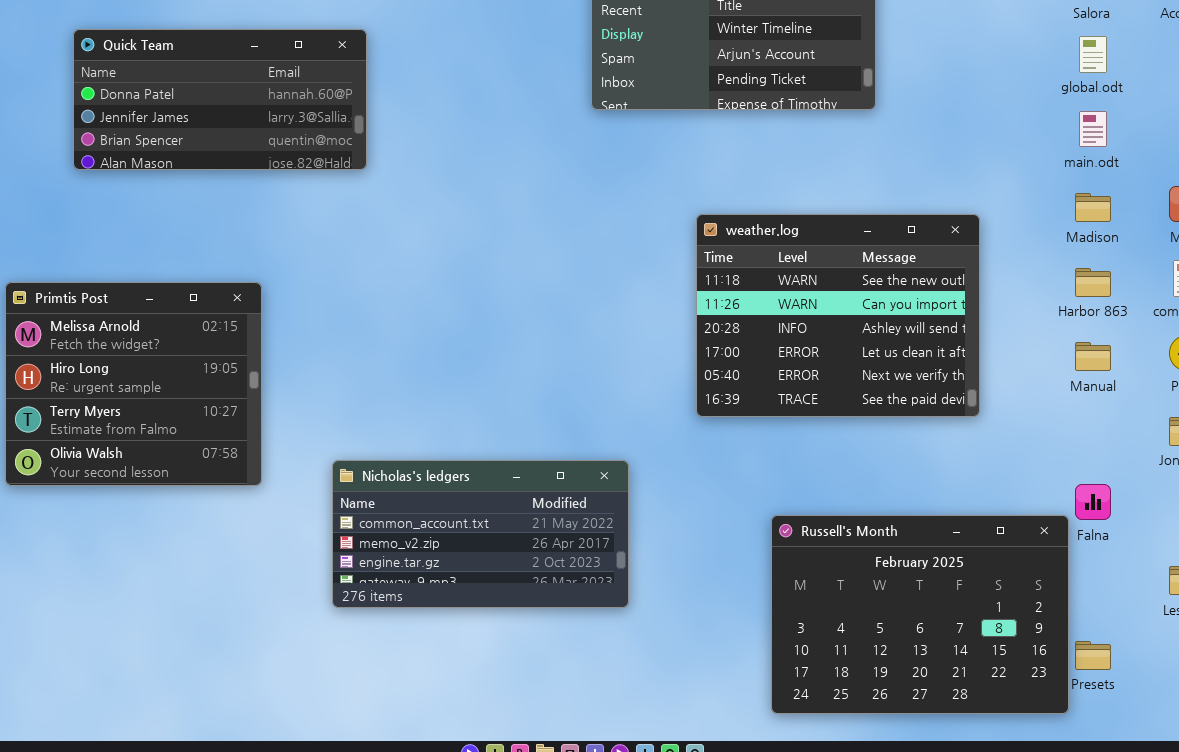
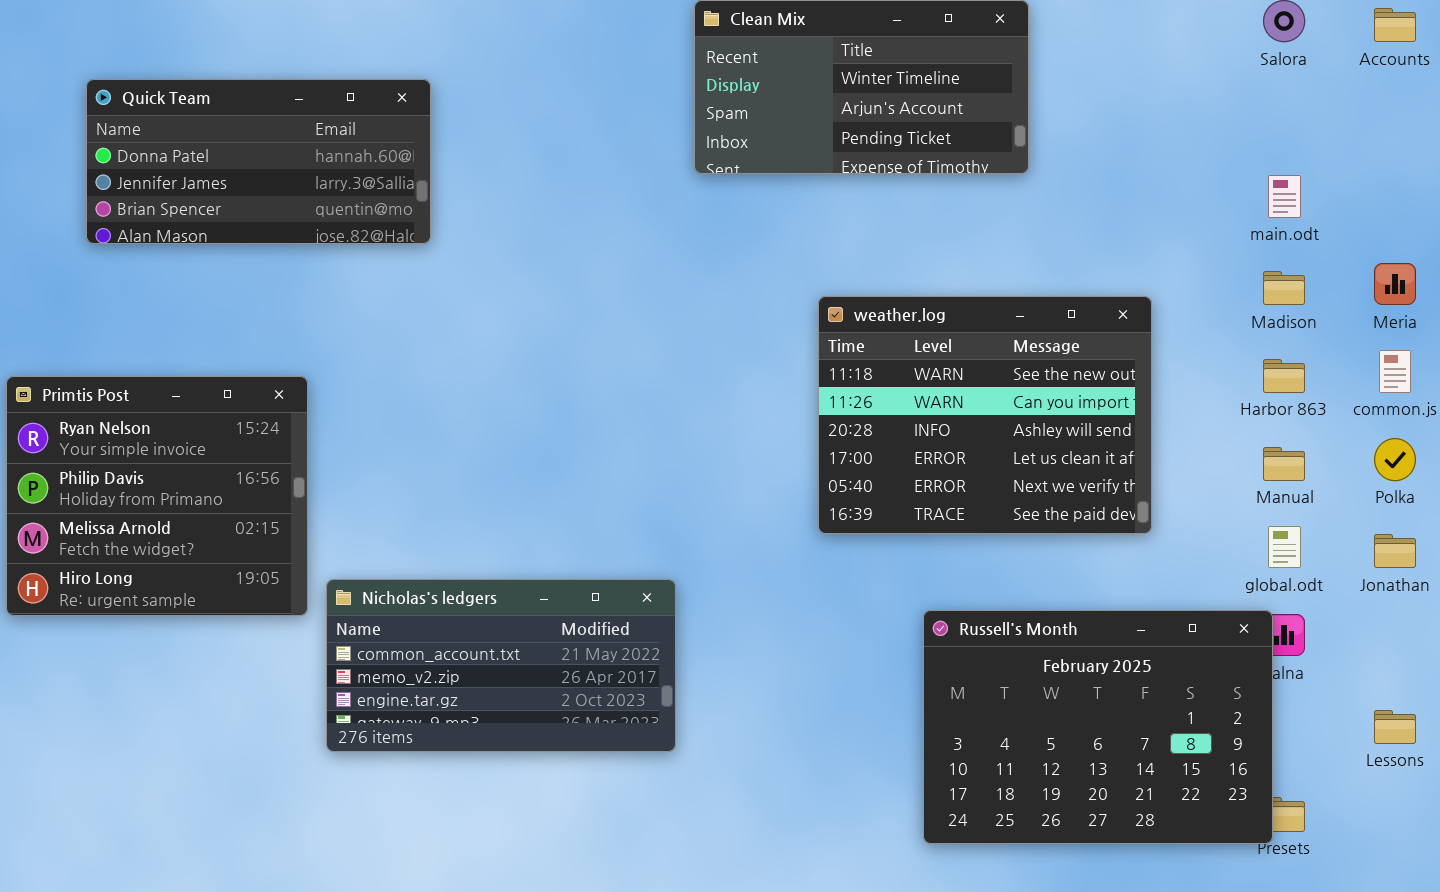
global.odt: [1079,36,1107,73] -> [1268,526,1301,568], moved
Primtis Post: [5,282,262,486] -> [6,376,308,616], scrolled up 2 rows
Nicholas's ledgers: [332,460,629,608] -> [326,579,676,752], moved
Russell's Month: [771,515,1069,714] -> [923,610,1273,844], moved

